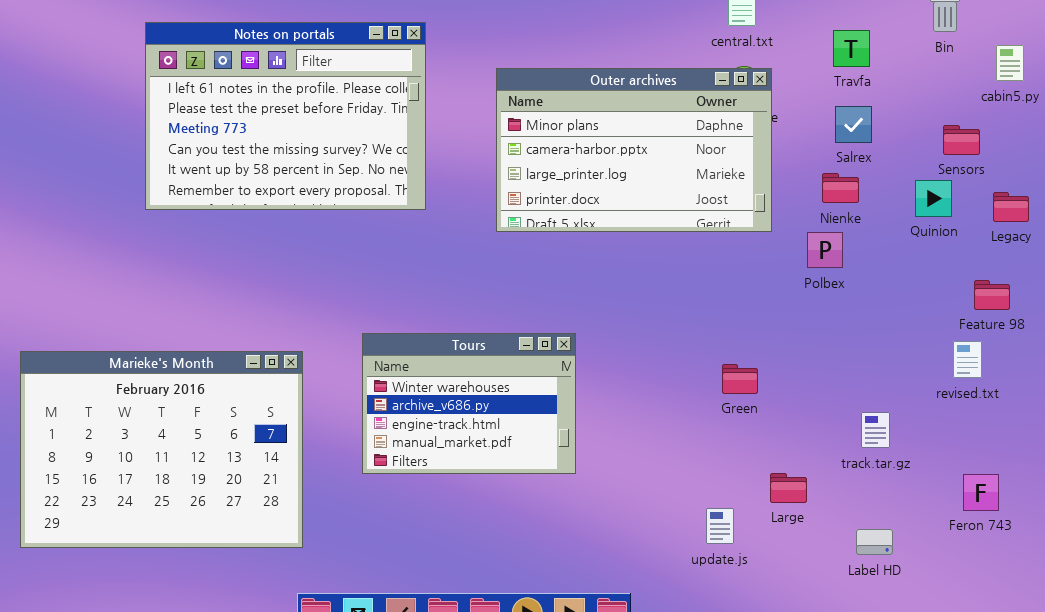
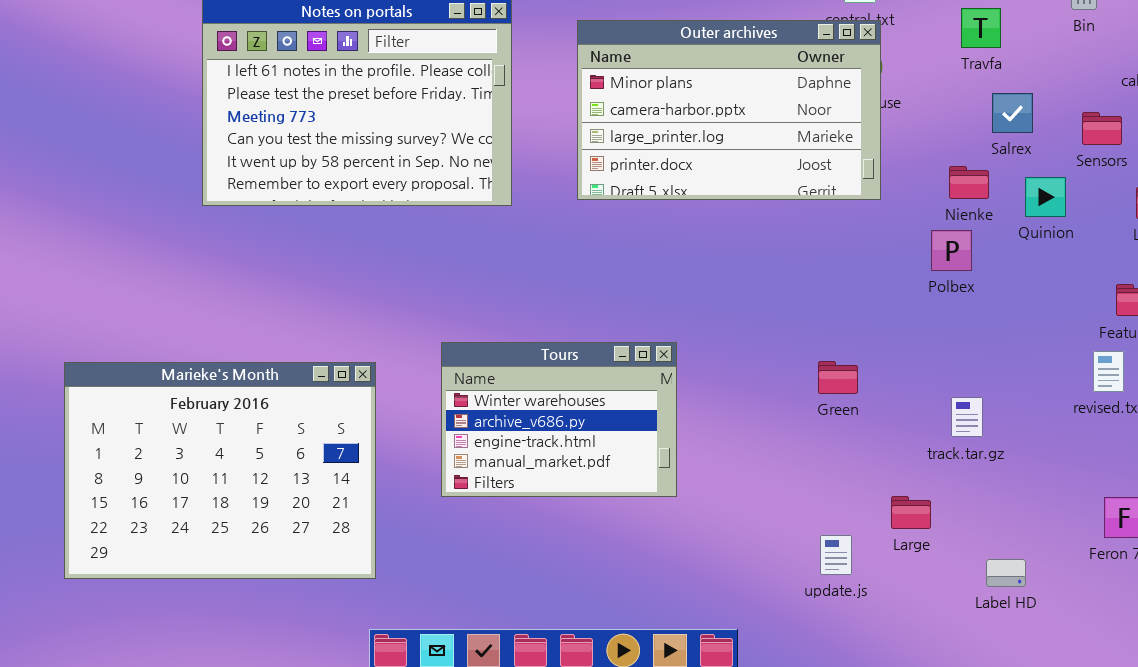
Outer archives: [496,68,772,232] -> [577,20,881,200], moved
Salrex: [835,106,872,143] -> [992,93,1033,133], moved
Quinion: [915,180,952,217] -> [1025,177,1066,217], moved
Green: [722,364,758,394] -> [818,361,858,394], moved
track.tar.gz: [861,412,890,448] -> [951,397,983,437], moved

